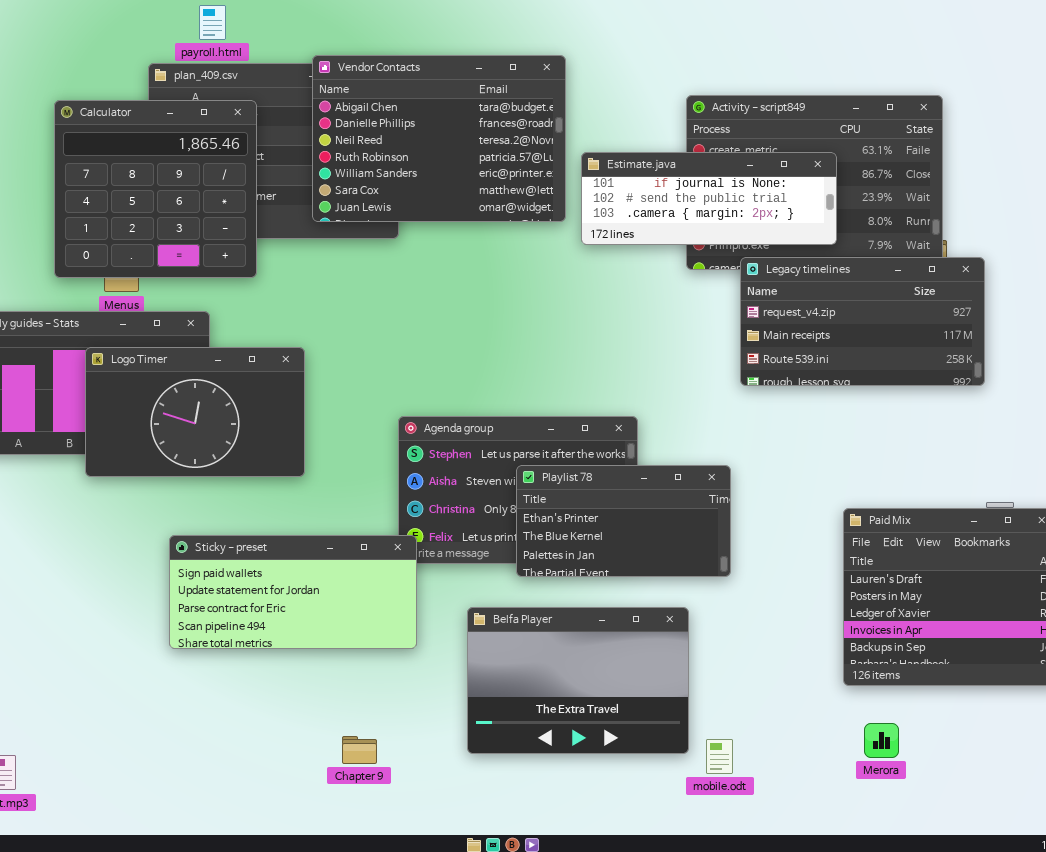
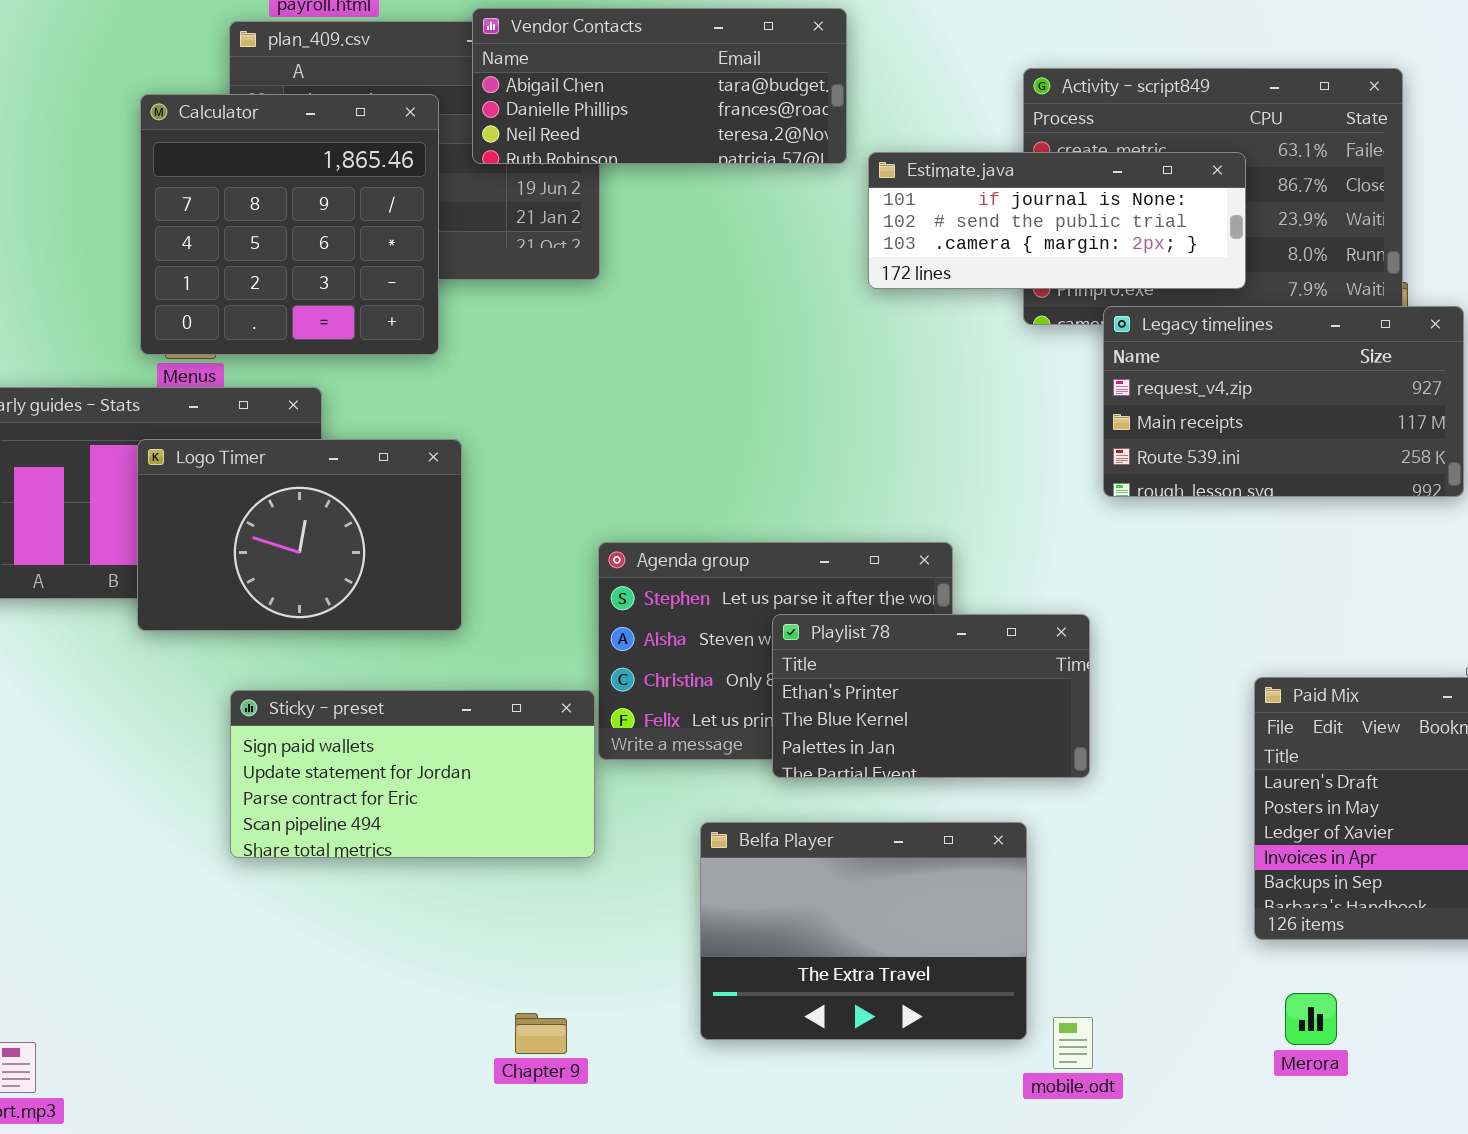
Vendor Contacts: [312,55,566,222] -> [472,8,847,164], resized
Calculator: [54,100,257,278] -> [140,94,439,355], moved
Sticky - preset: [169,535,417,649] -> [230,690,595,858], moved

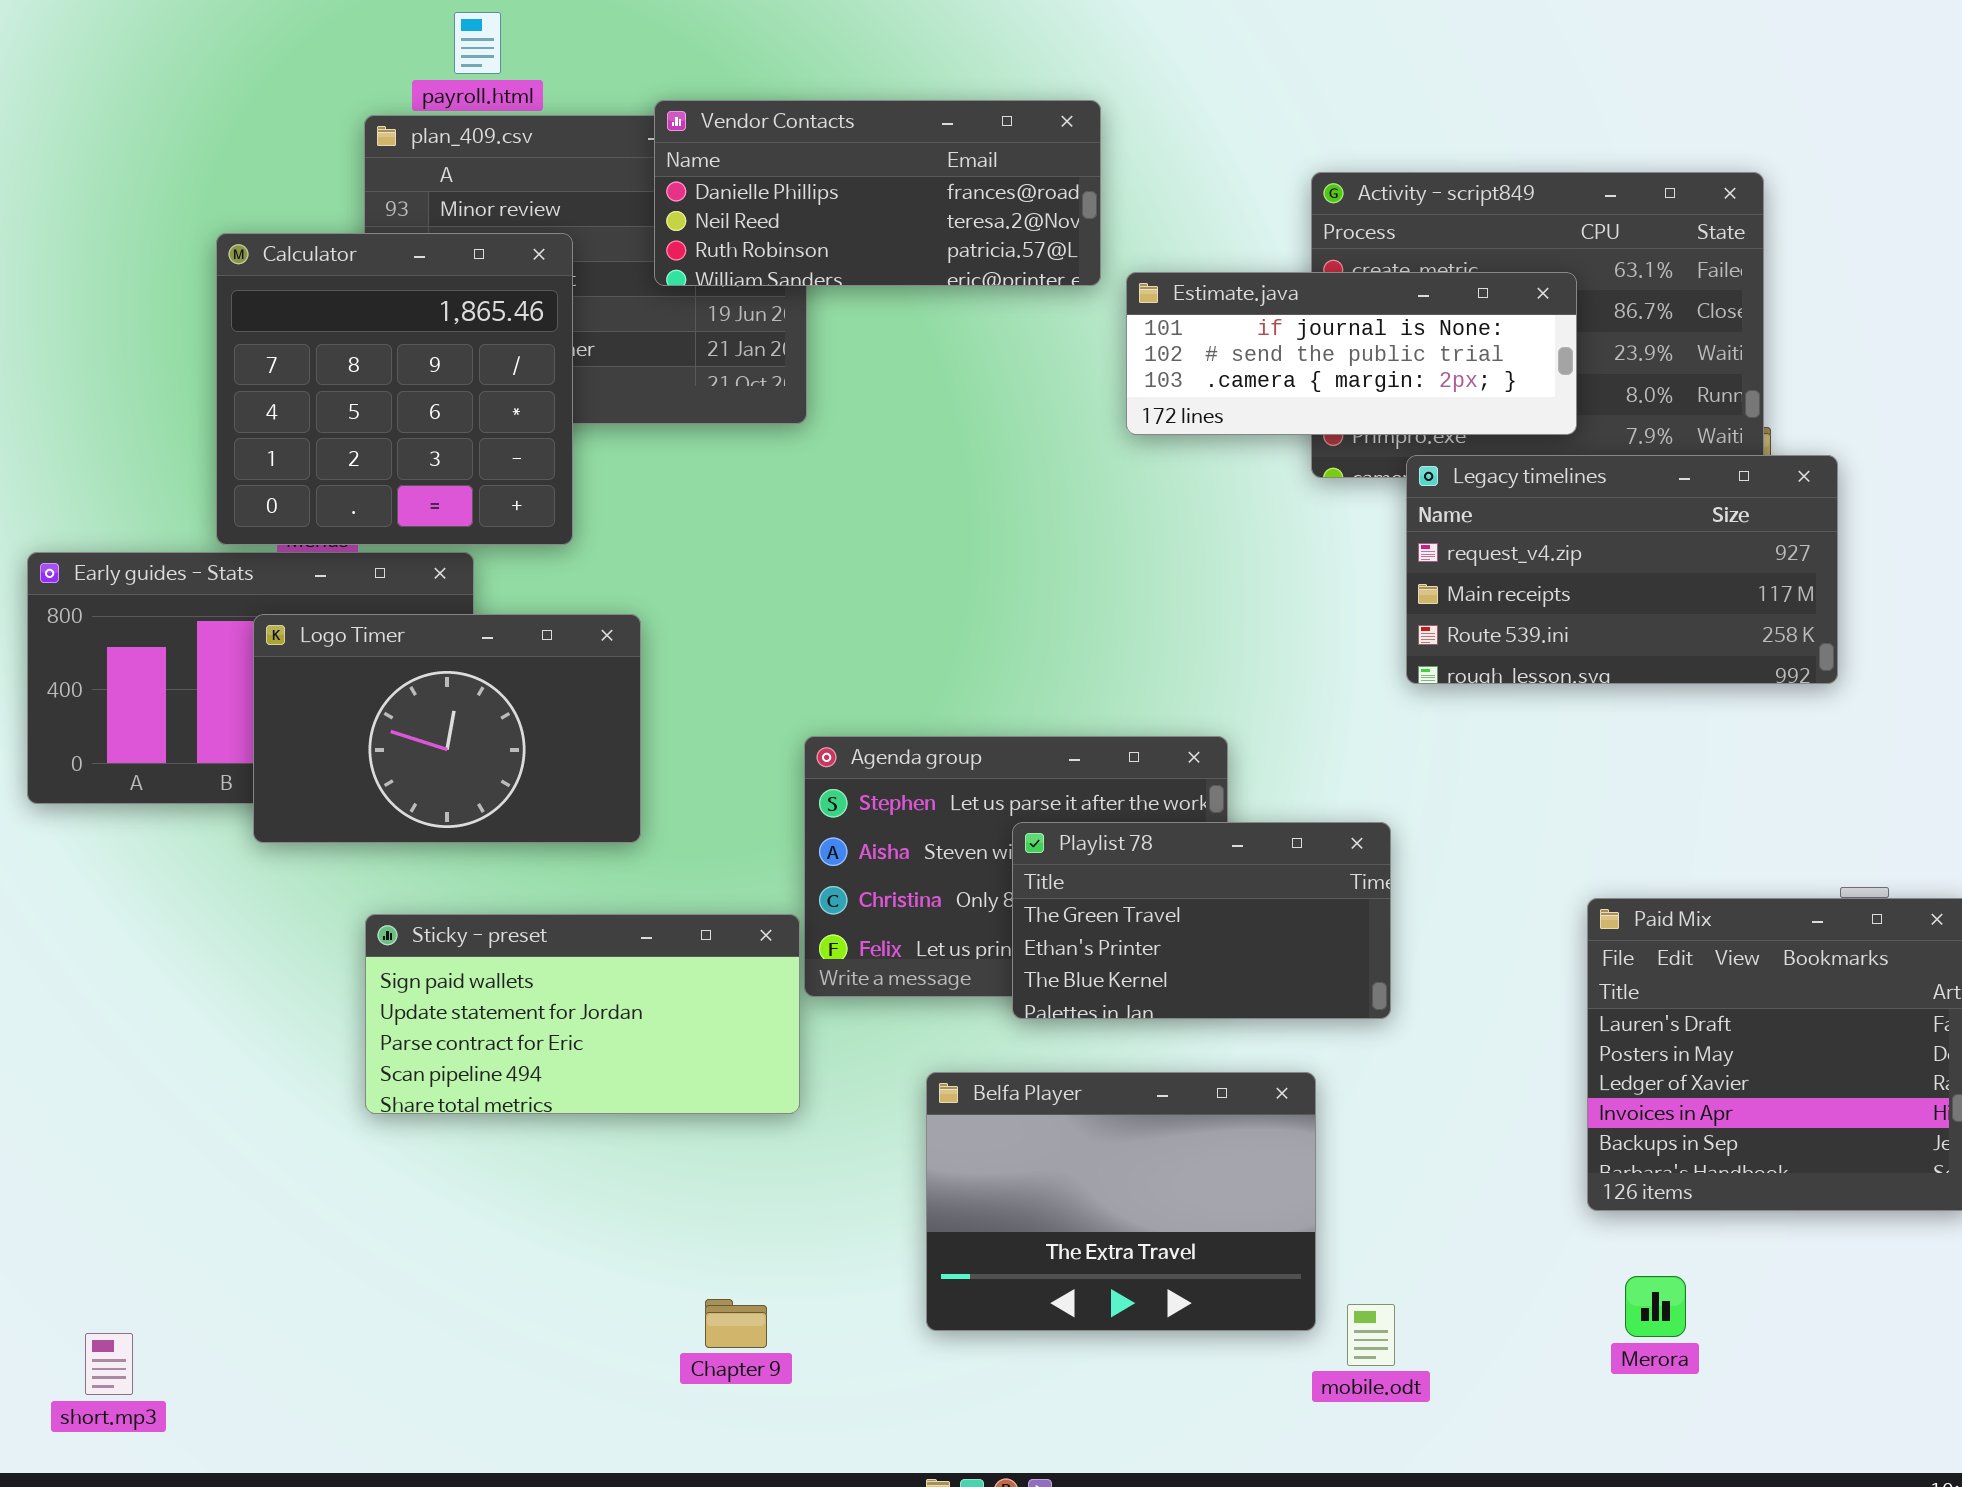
Vendor Contacts: [472,8,847,164] -> [654,100,1101,286], scrolled down 1 row
Calculator: [140,94,439,355] -> [216,233,573,545], moved
Playlist 78: [772,614,1090,778] -> [1012,822,1391,1019], scrolled up 1 row

